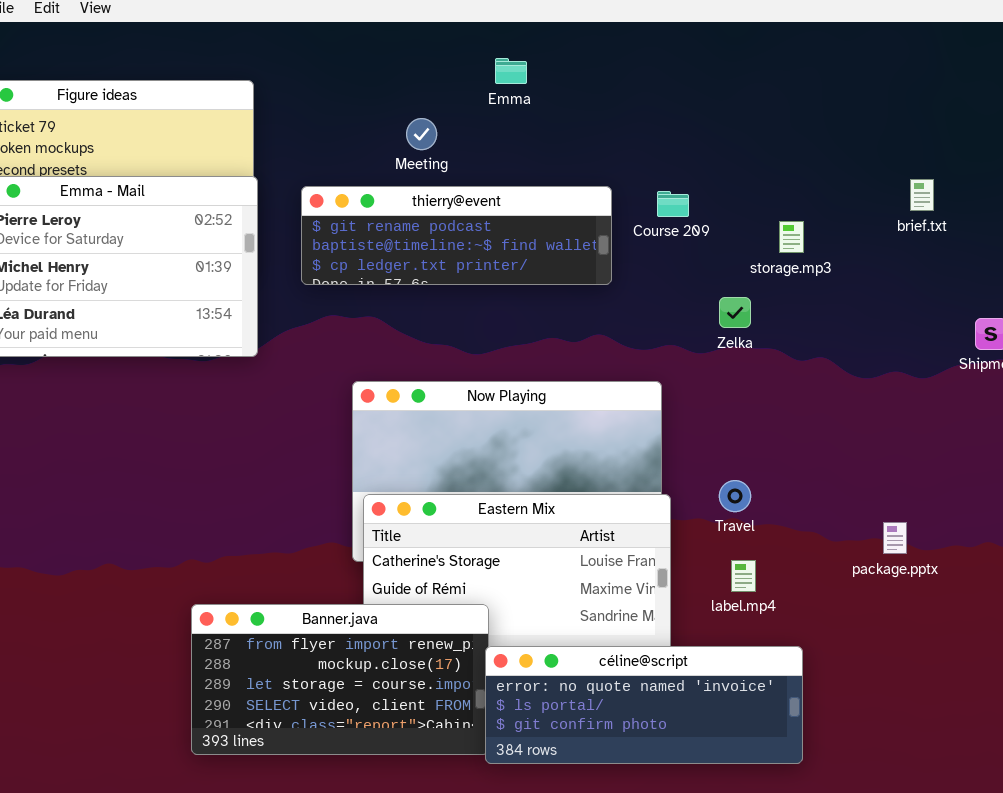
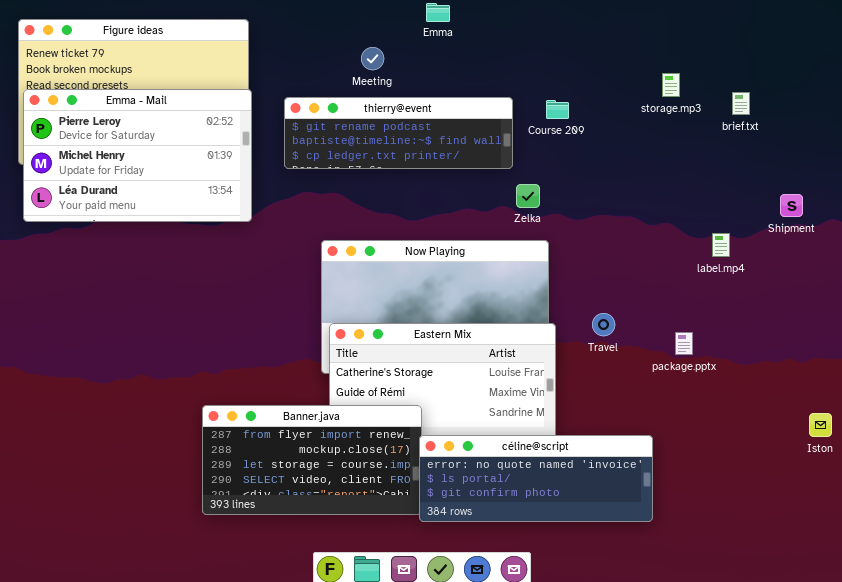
storage.mp3: [779,221,804,253] -> [662,73,680,97], moved
Zelka: [719,297,751,328] -> [516,184,540,208], moved
package.pptx: [883,522,907,554] -> [675,332,693,355], moved
label.mp4: [731,560,756,592] -> [712,233,730,257], moved

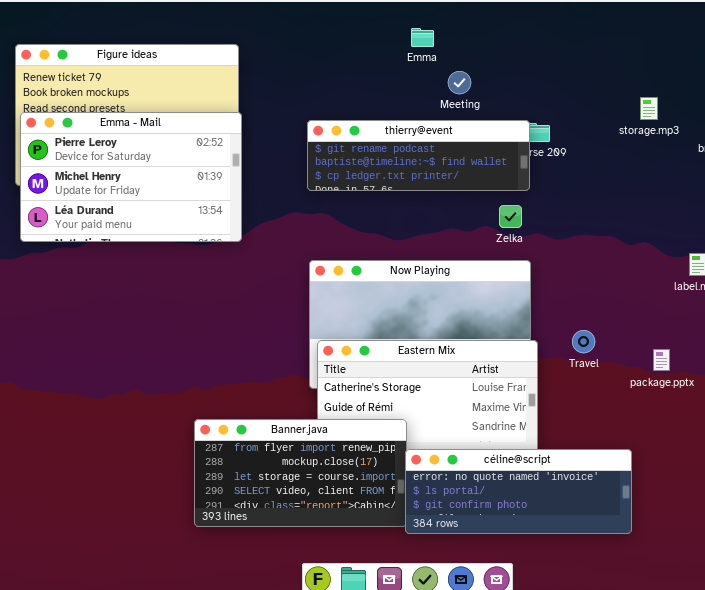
Meeting: [361,47,384,70] -> [448,71,471,94], moved
thierry@event: [284,97,513,169] -> [307,120,530,191], moved

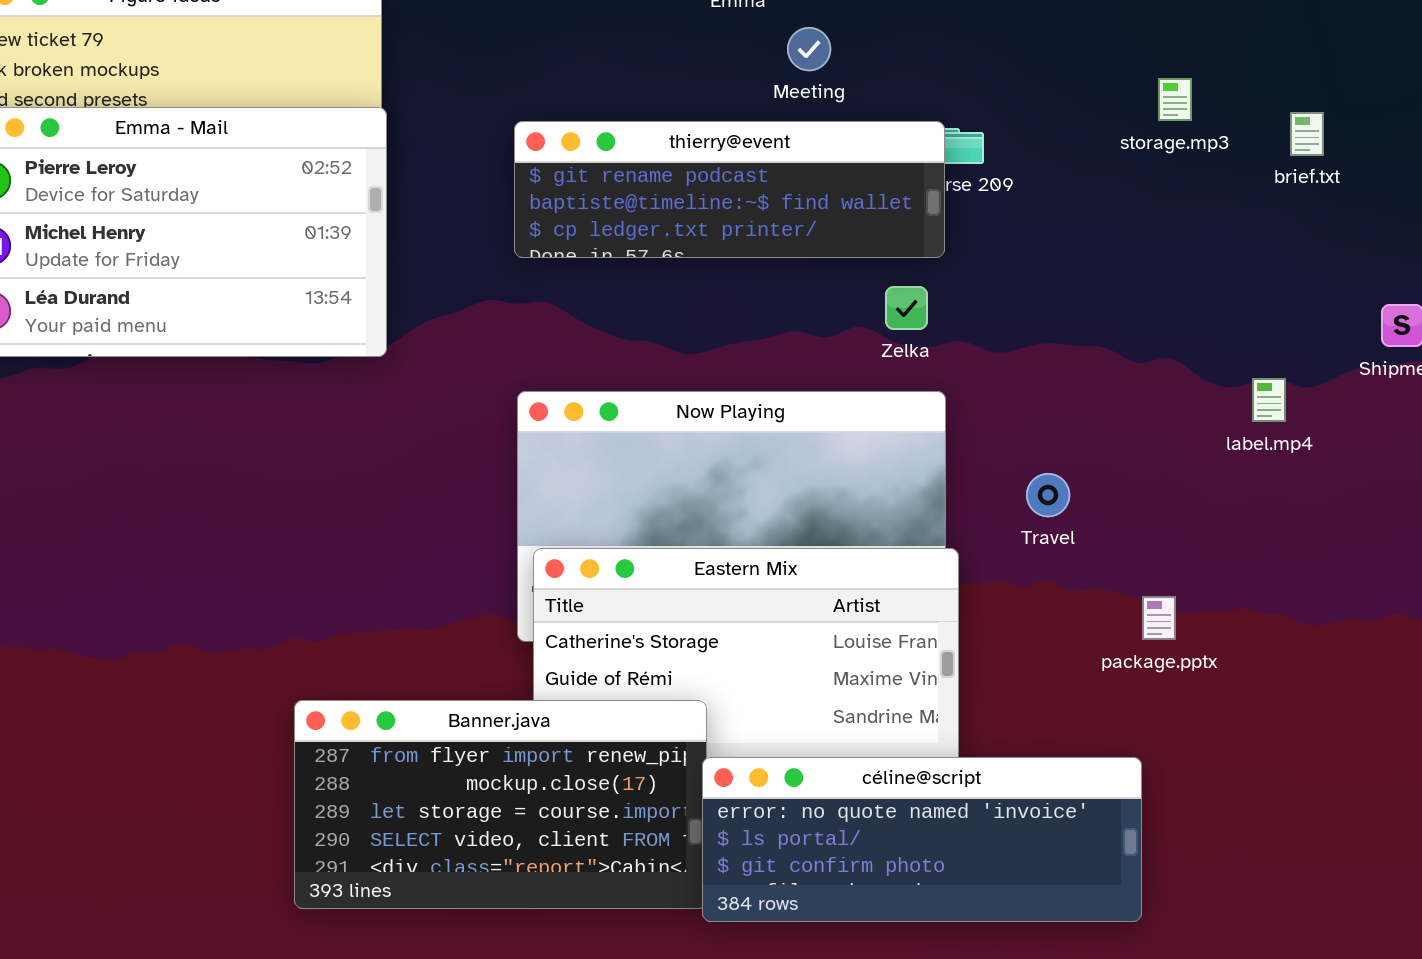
Travel: [572,330,595,353] -> [1026,473,1070,517], moved
package.pptx: [653,349,670,371] -> [1142,596,1176,640], moved

